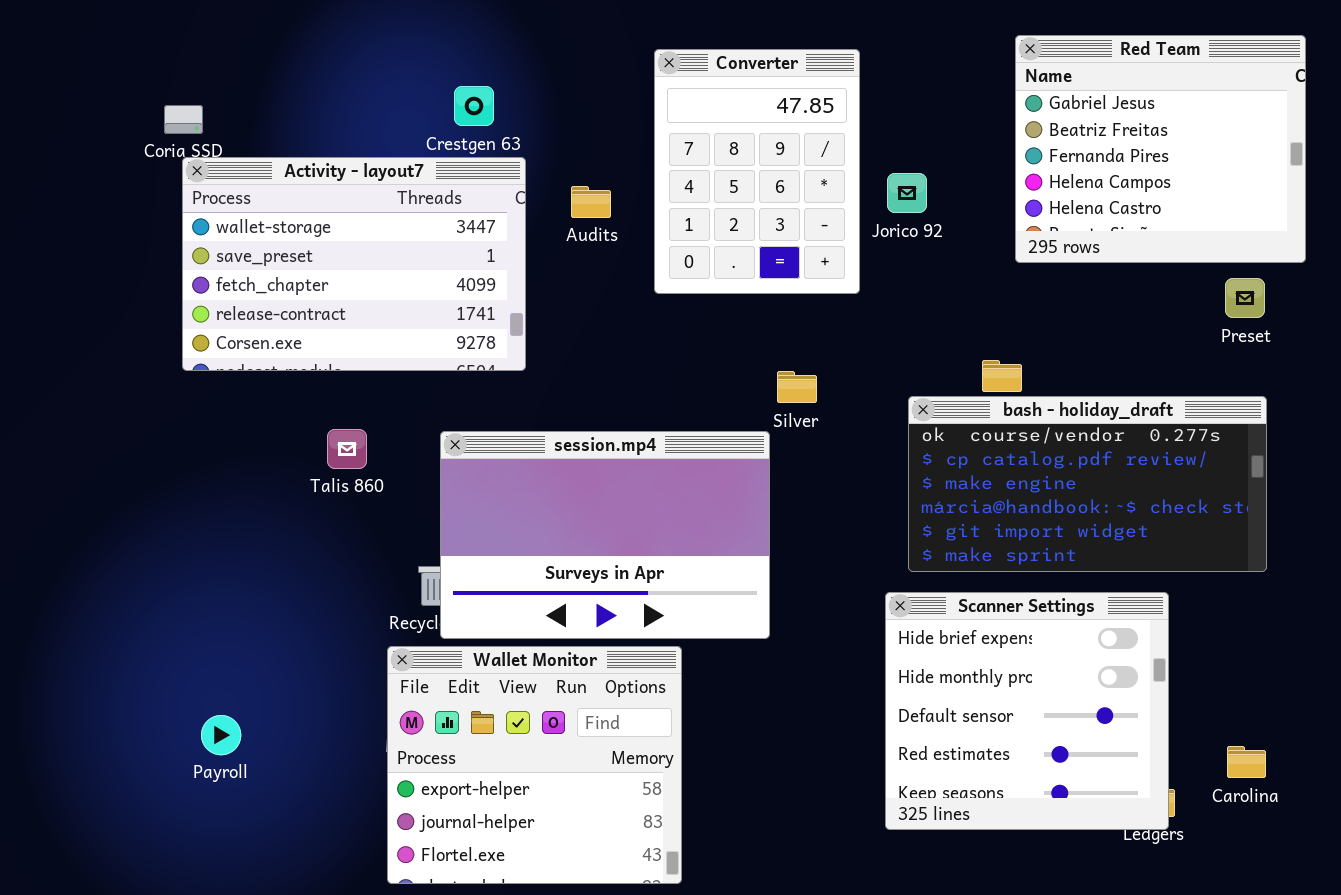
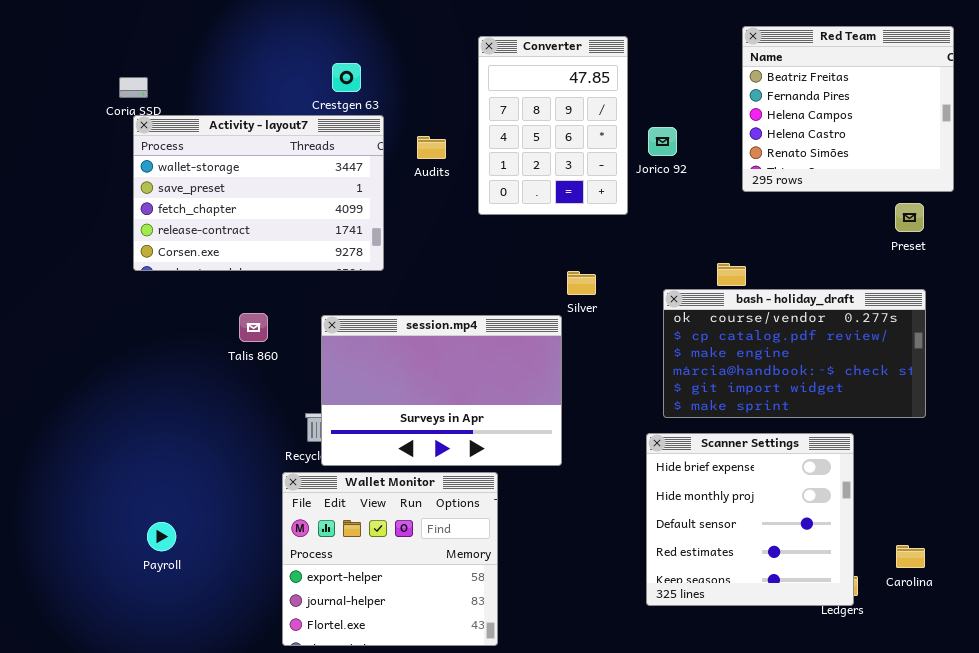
Red Team: [1015,35,1306,263] -> [742,26,954,192], scrolled down 1 row

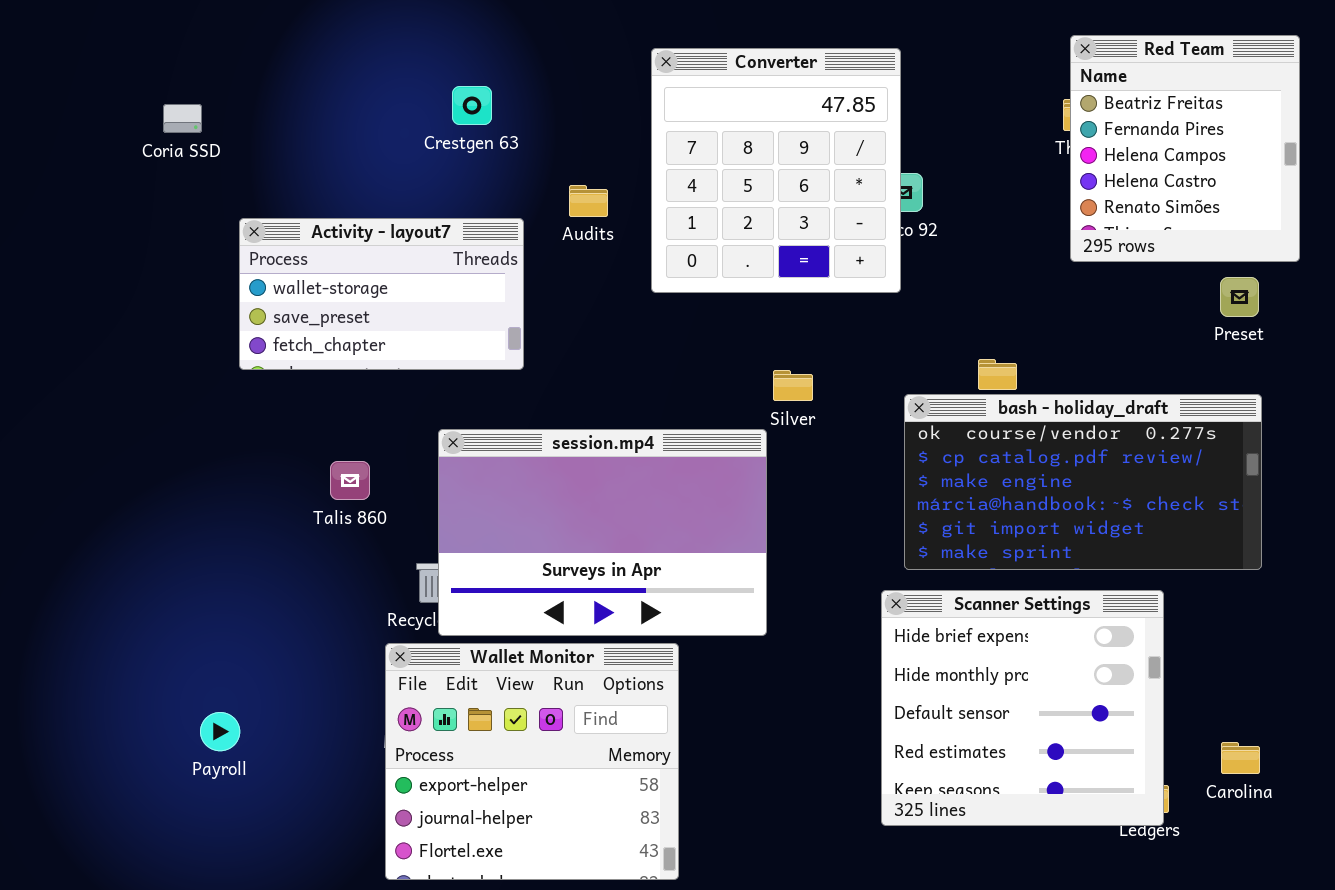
Red Team: [742,26,954,192] -> [1070,35,1300,262], resized
Converter: [478,36,628,215] -> [651,48,901,293], resized
Activity - layout7: [133,115,384,271] -> [239,218,524,370], resized
Talis 860: [239,313,268,342] -> [330,461,370,500], moved

